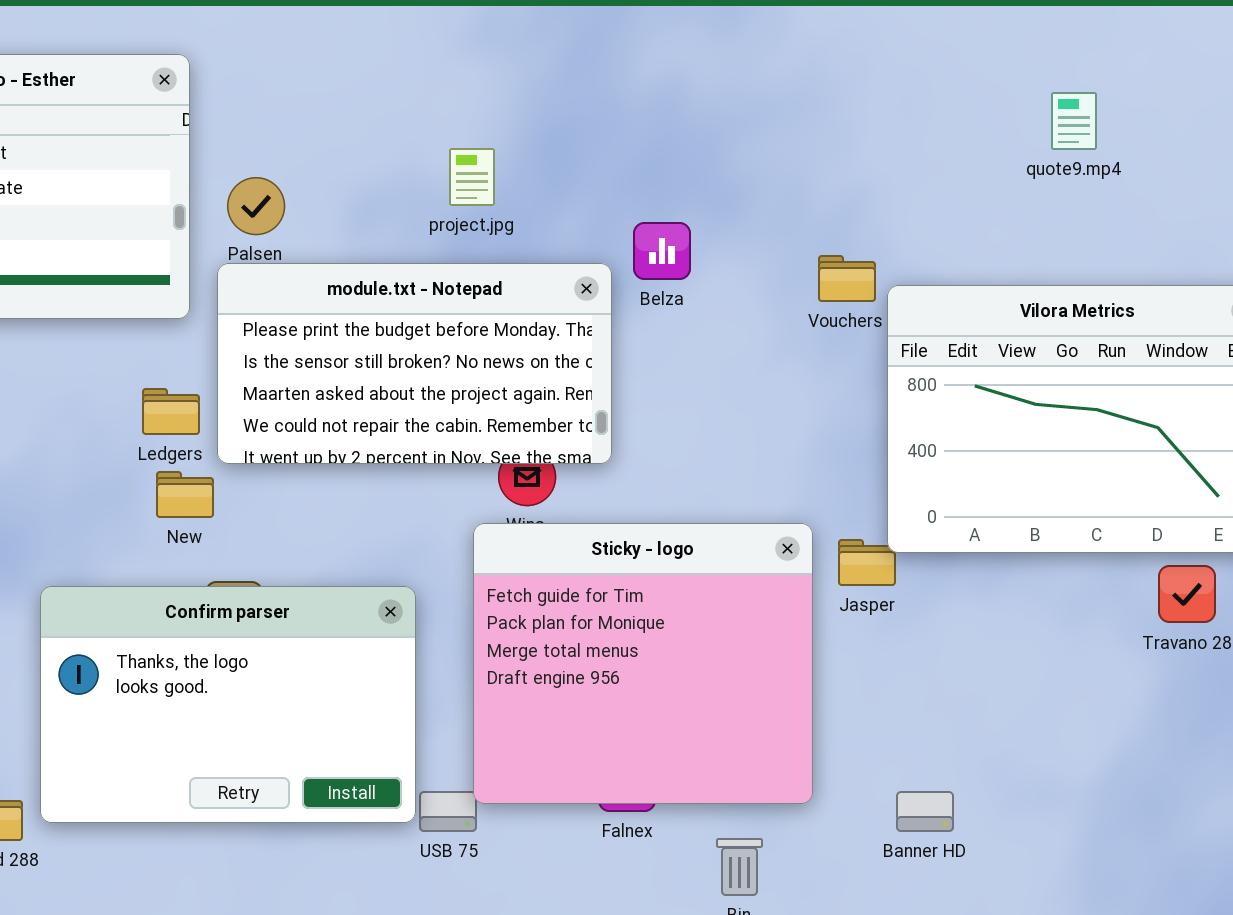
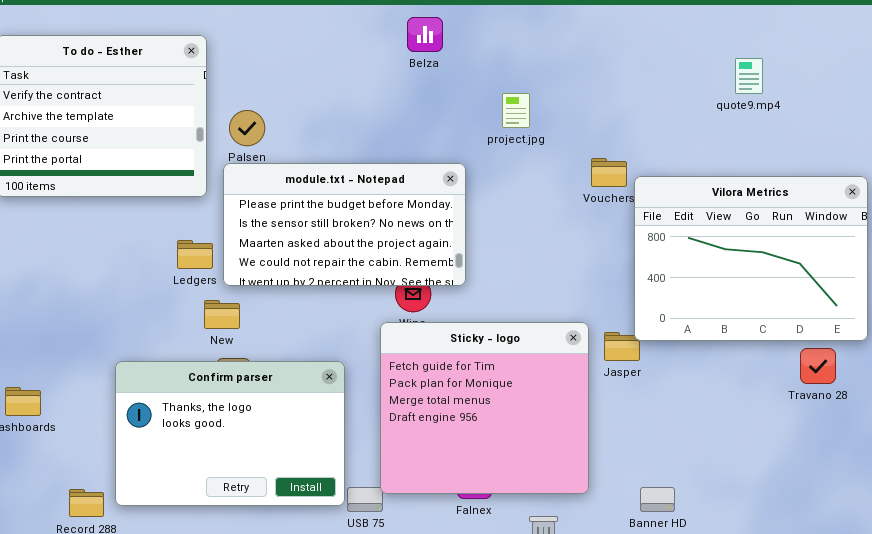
project.jpg: [449,148,495,206] -> [502,93,530,128], moved
Belza: [633,222,691,280] -> [407,17,443,52], moved
New: [156,471,214,518] -> [204,300,240,329], moved

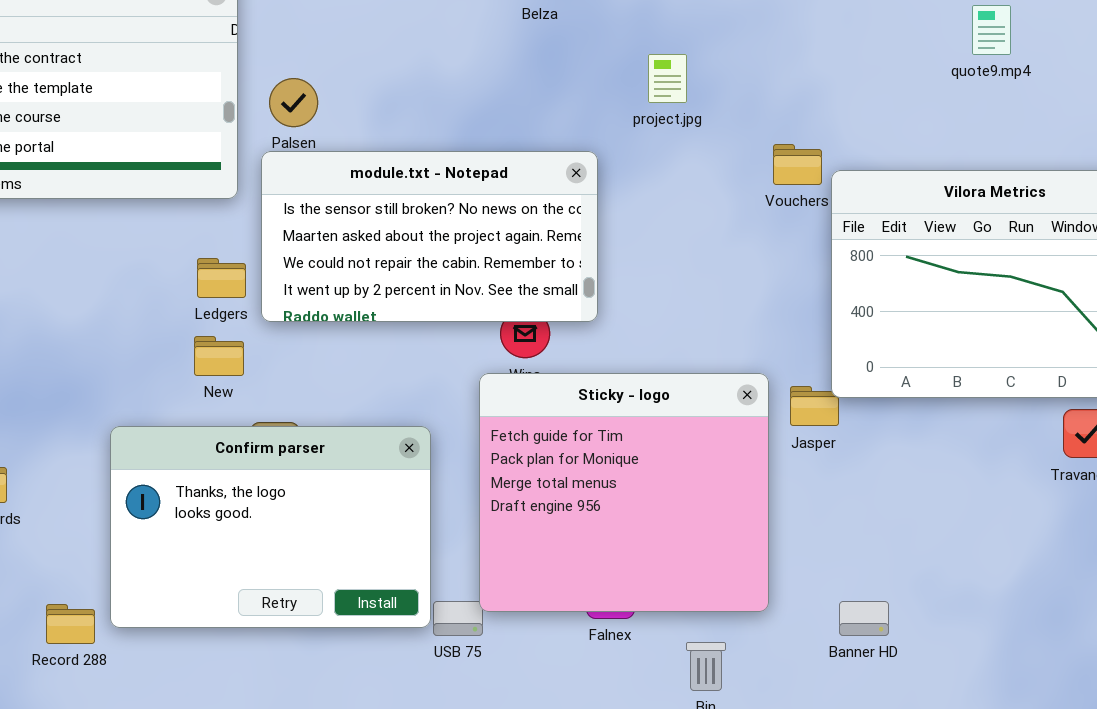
module.txt - Notepad: [223,163,466,286] -> [261,151,598,322], scrolled down 1 row
New: [204,300,240,329] -> [194,336,244,376], moved

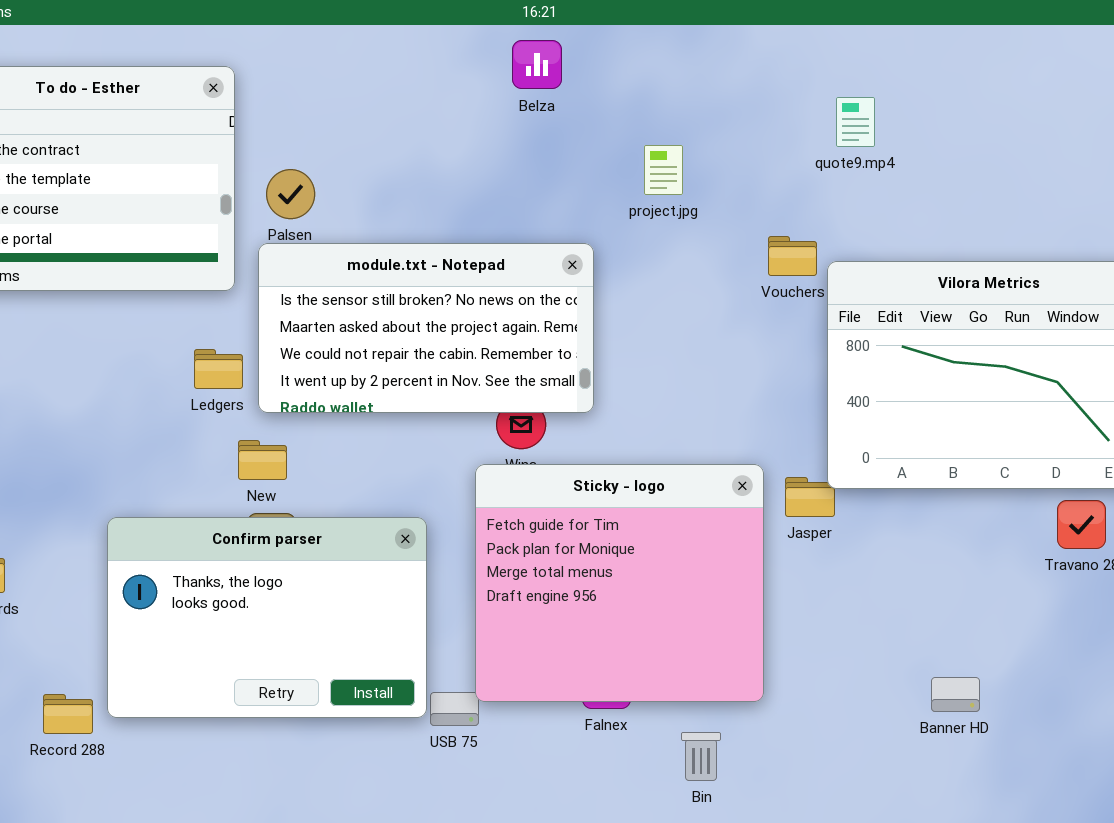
quote9.mp4: [972,5,1011,55] -> [836,97,875,147], moved
New: [194,336,244,376] -> [238,440,287,480], moved
Banner HD: [839,601,889,636] -> [931,677,980,712], moved

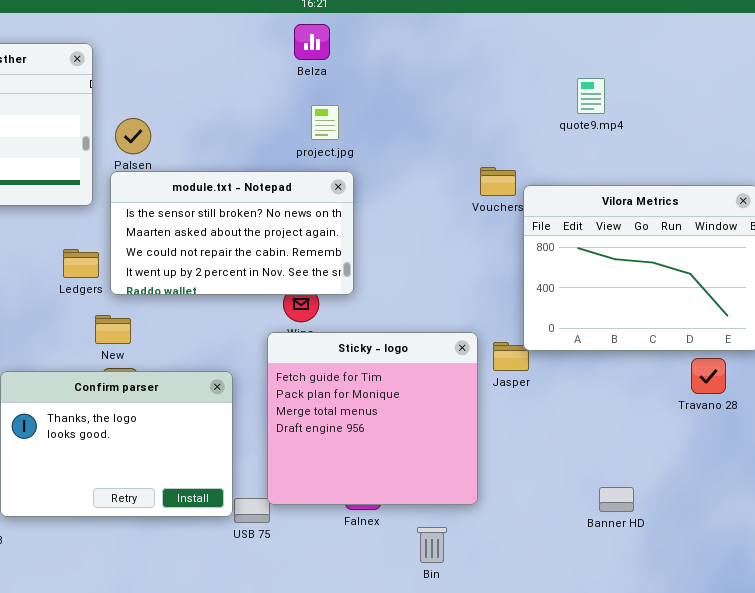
quote9.mp4: [836,97,875,147] -> [577,78,605,114], moved
project.jpg: [644,145,683,195] -> [311,105,339,140], moved

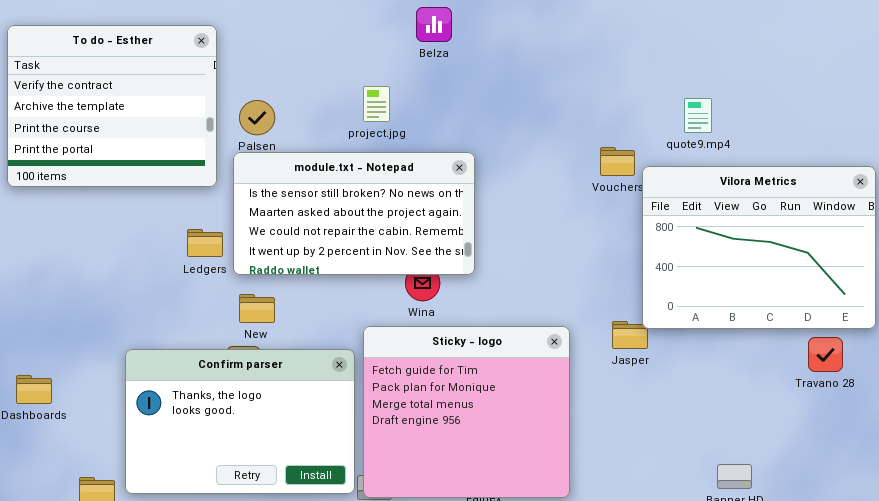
quote9.mp4: [577,78,605,114] -> [684,98,712,133], moved
project.jpg: [311,105,339,140] -> [363,86,390,122], moved
New: [95,315,131,344] -> [239,294,275,323], moved
Sticky - logo: [267,332,478,505] -> [363,326,570,498], moved

